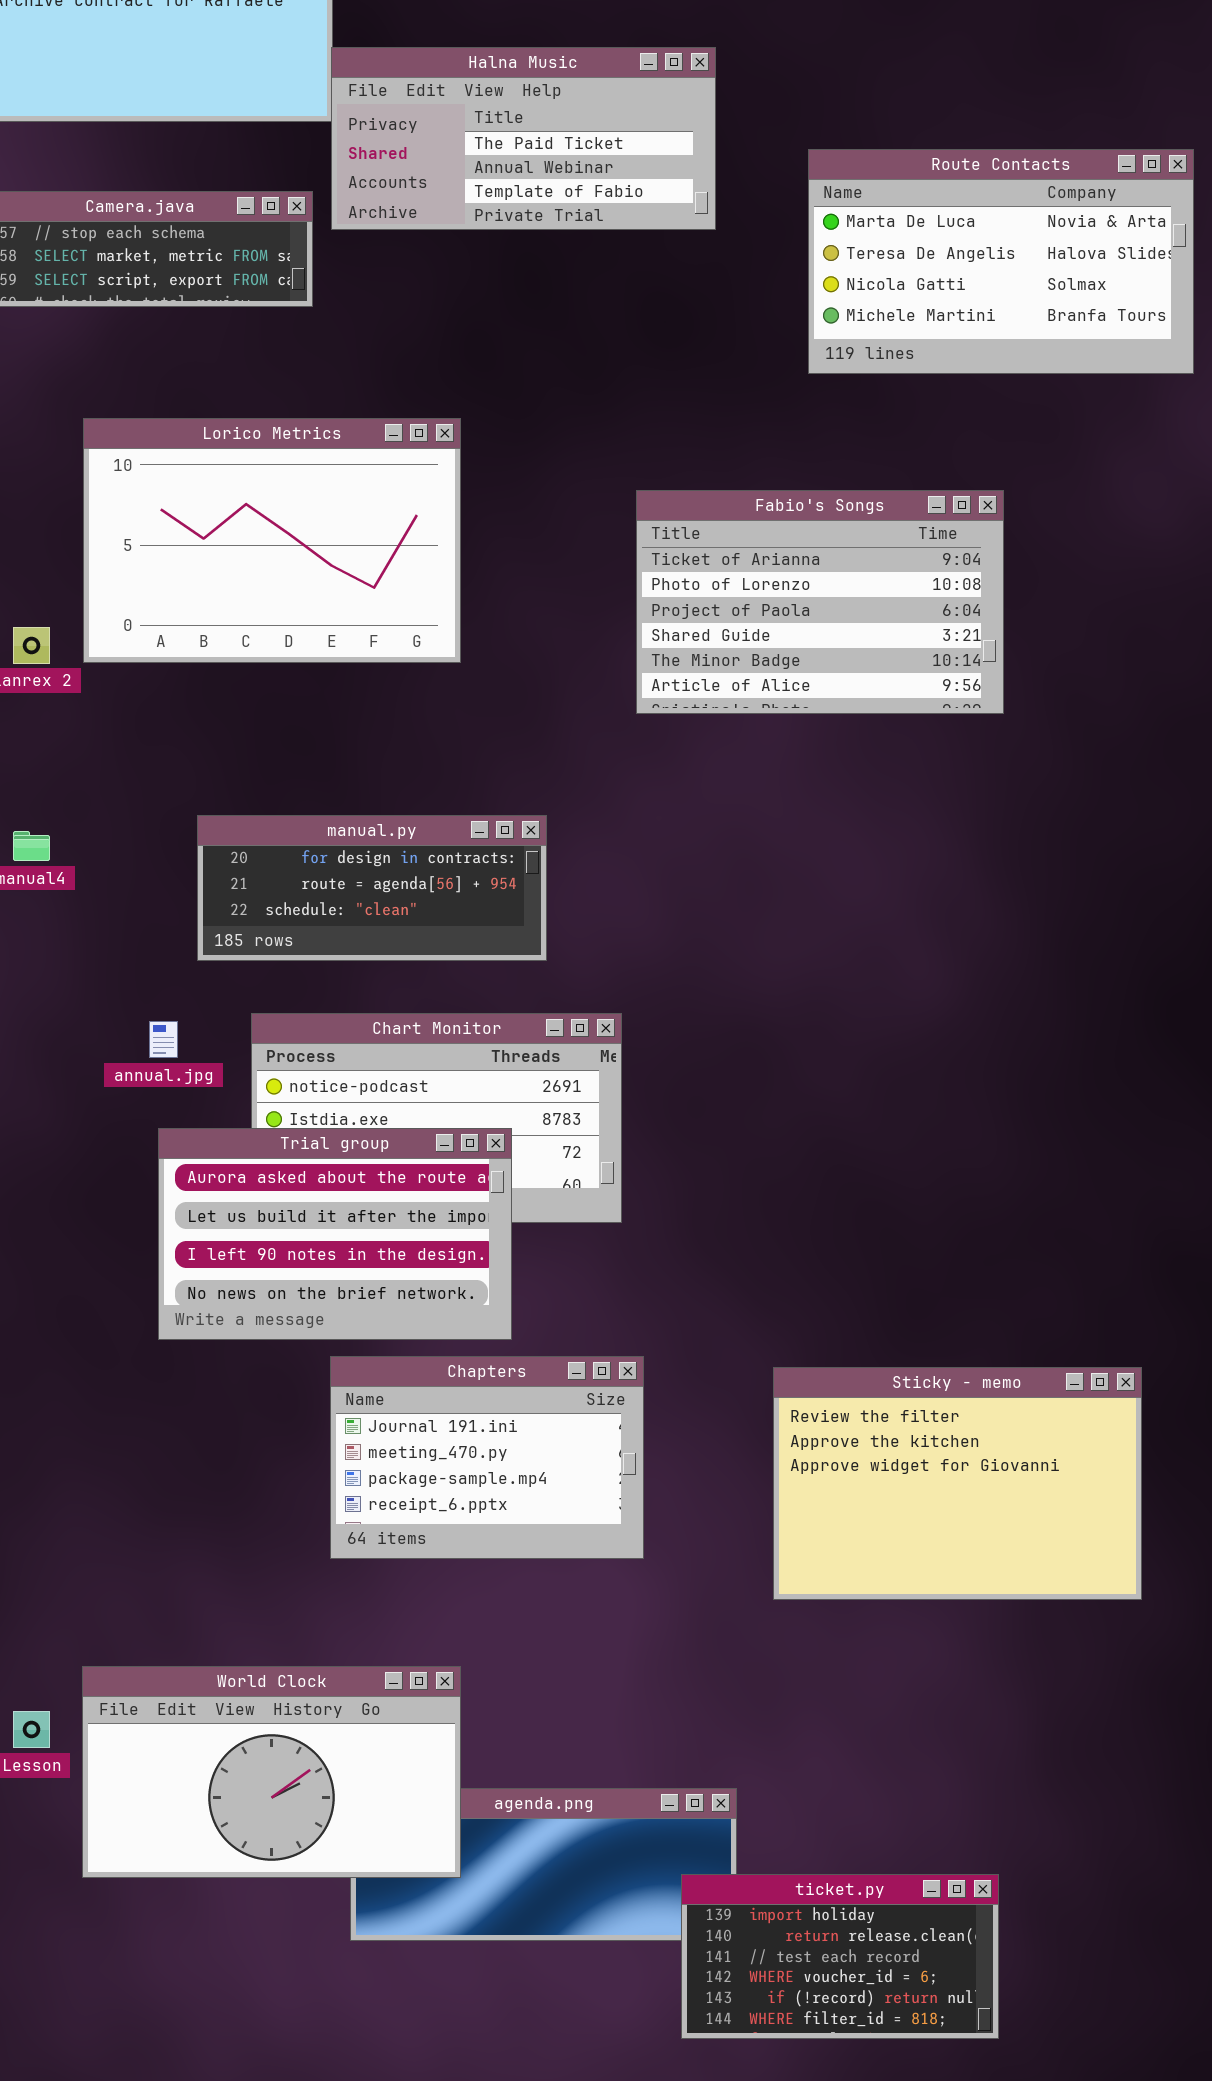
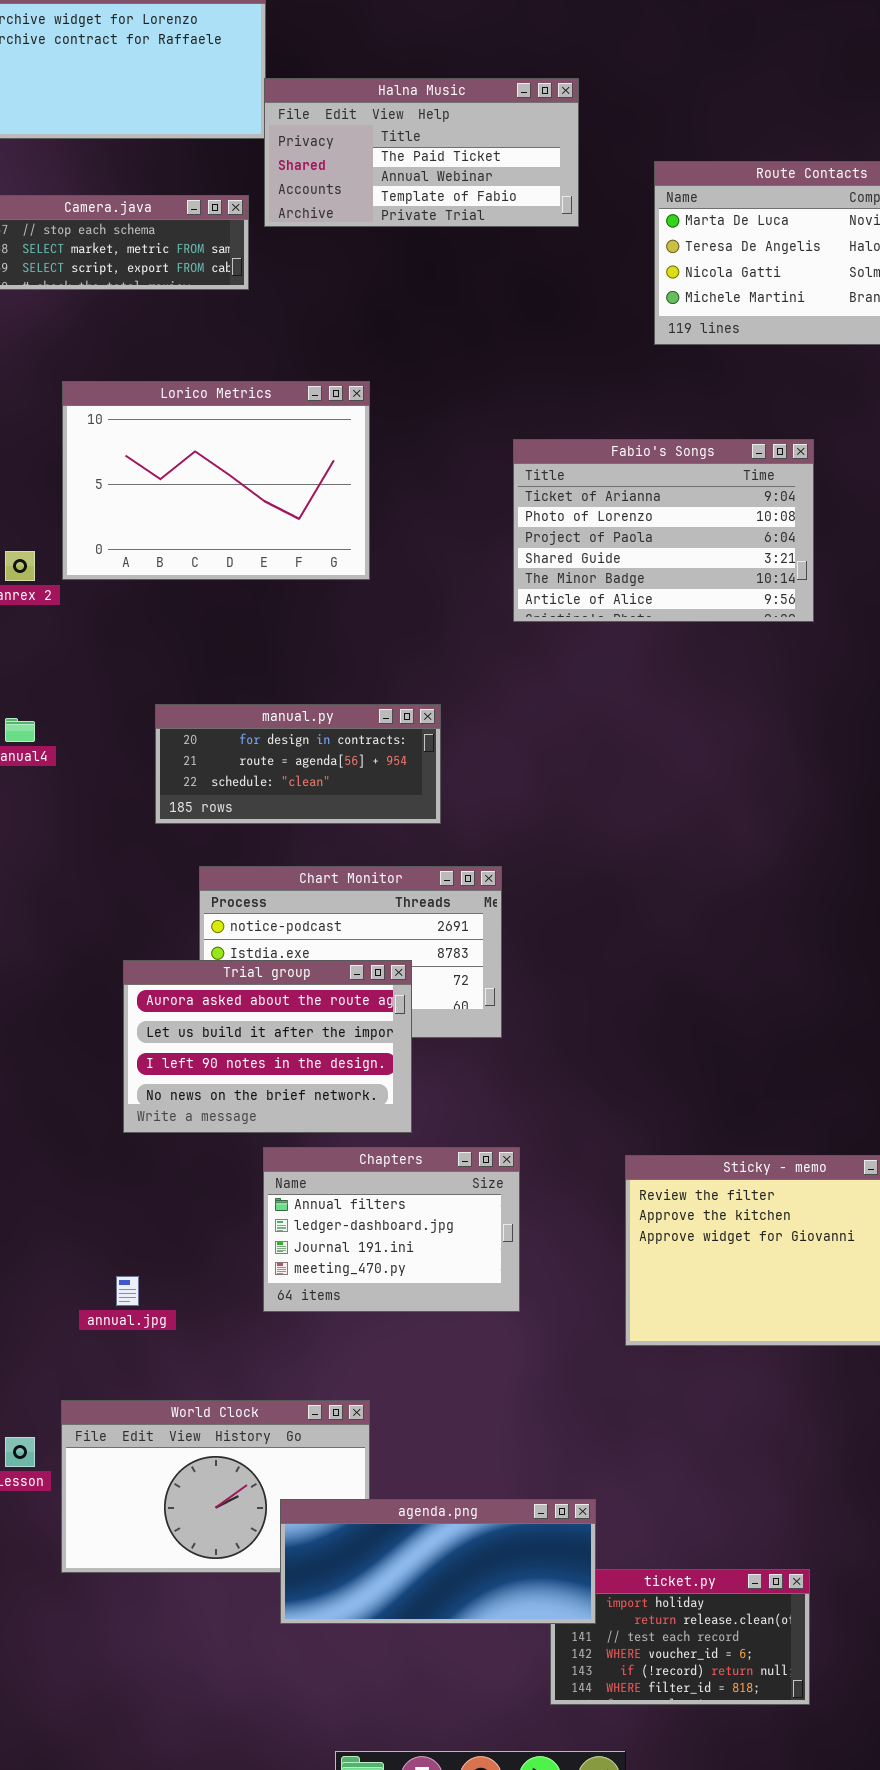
annual.jpg: [149,1021,178,1058] -> [116,1276,139,1306], moved
Chapters: [330,1356,644,1559] -> [263,1147,520,1312], scrolled up 2 rows
agenda.png: [350,1788,737,1941] -> [280,1499,596,1624], raised

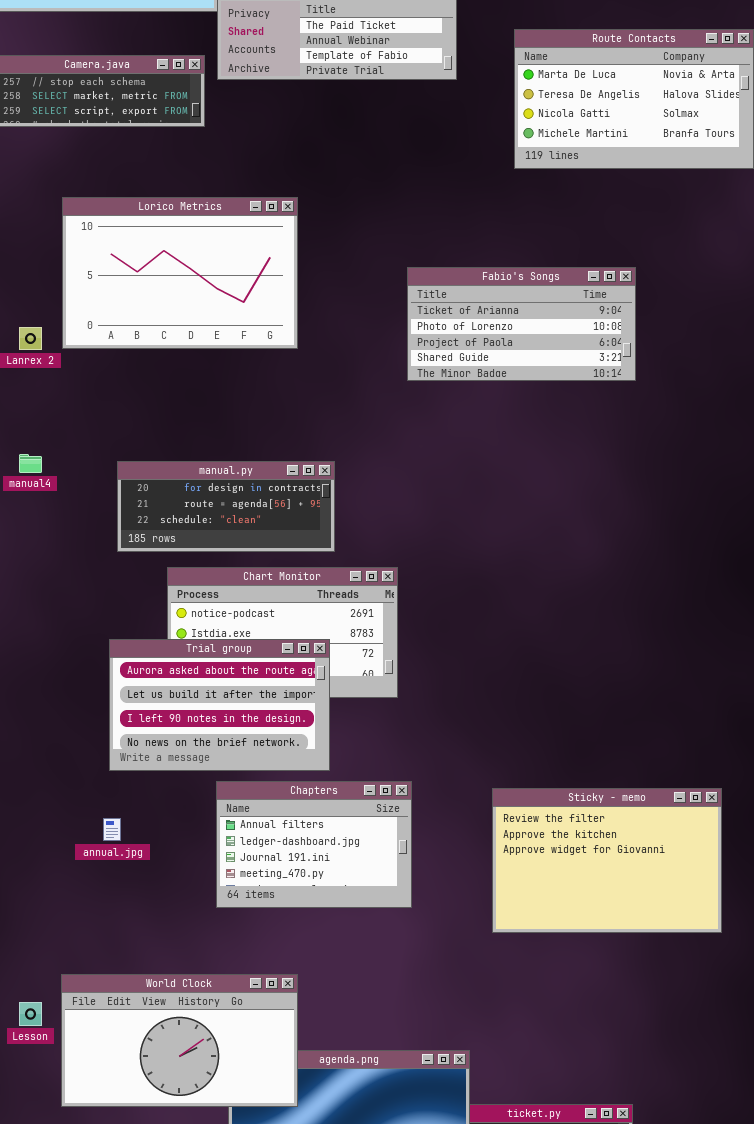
Fabio's Songs: [513,439,814,622] -> [407,267,636,381], resized
manual.py: [155,704,441,824] -> [117,461,335,552], moved
annual.jpg: [116,1276,139,1306] -> [103,818,121,841], moved
World Clock: [61,1400,370,1573] -> [61,974,298,1107], raised

